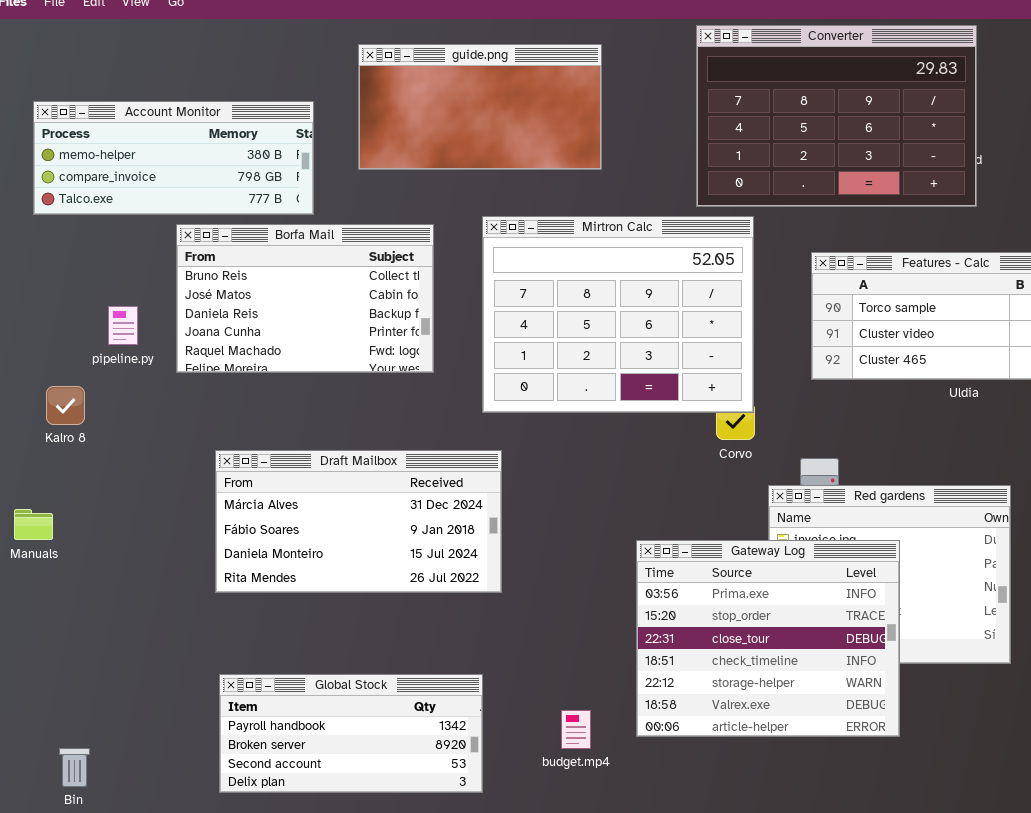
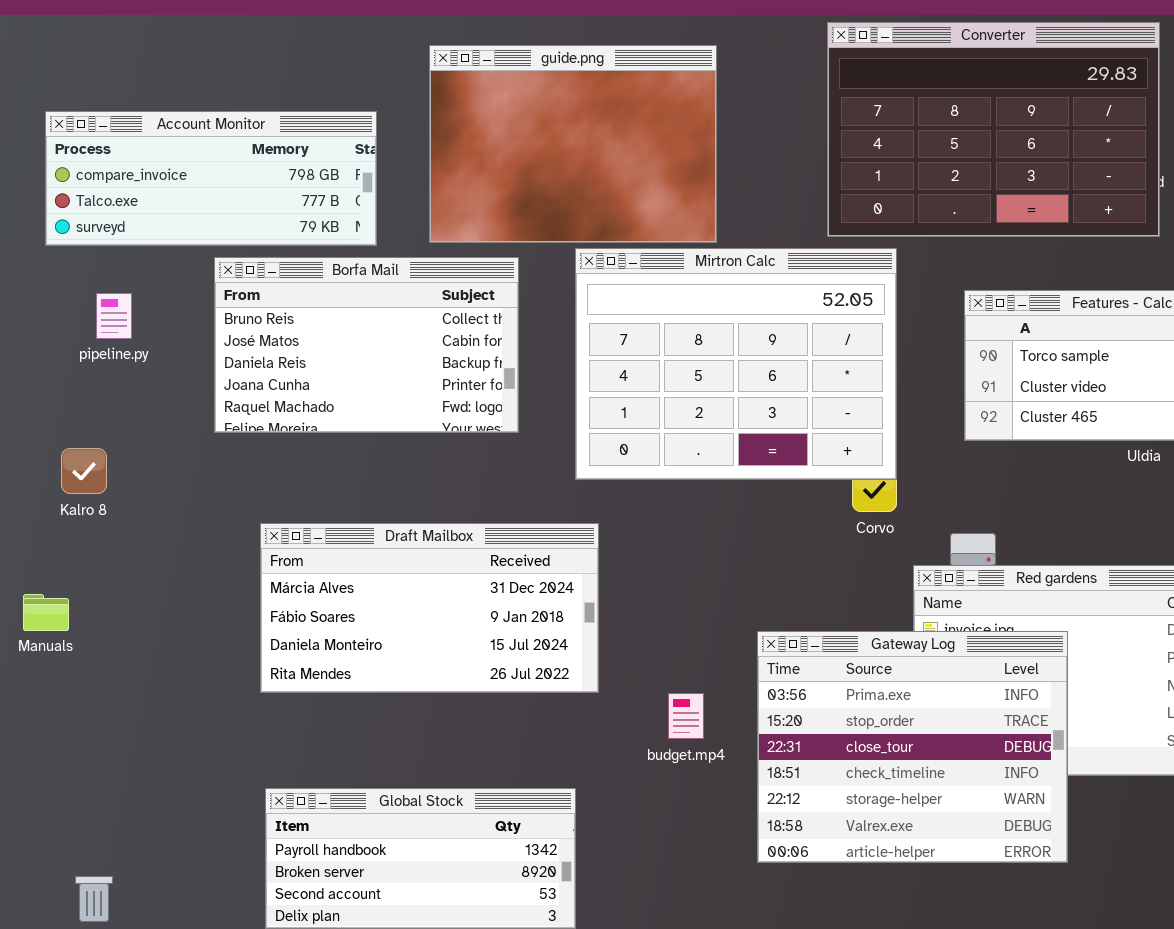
guide.png: [358,44,602,170] -> [429,45,717,243], resized
Account Monitor: [33,101,314,215] -> [45,111,377,246], scrolled down 1 row
pipeline.py: [108,306,138,345] -> [96,293,132,339], moved
budget.mp4: [561,710,591,749] -> [668,693,704,739], moved

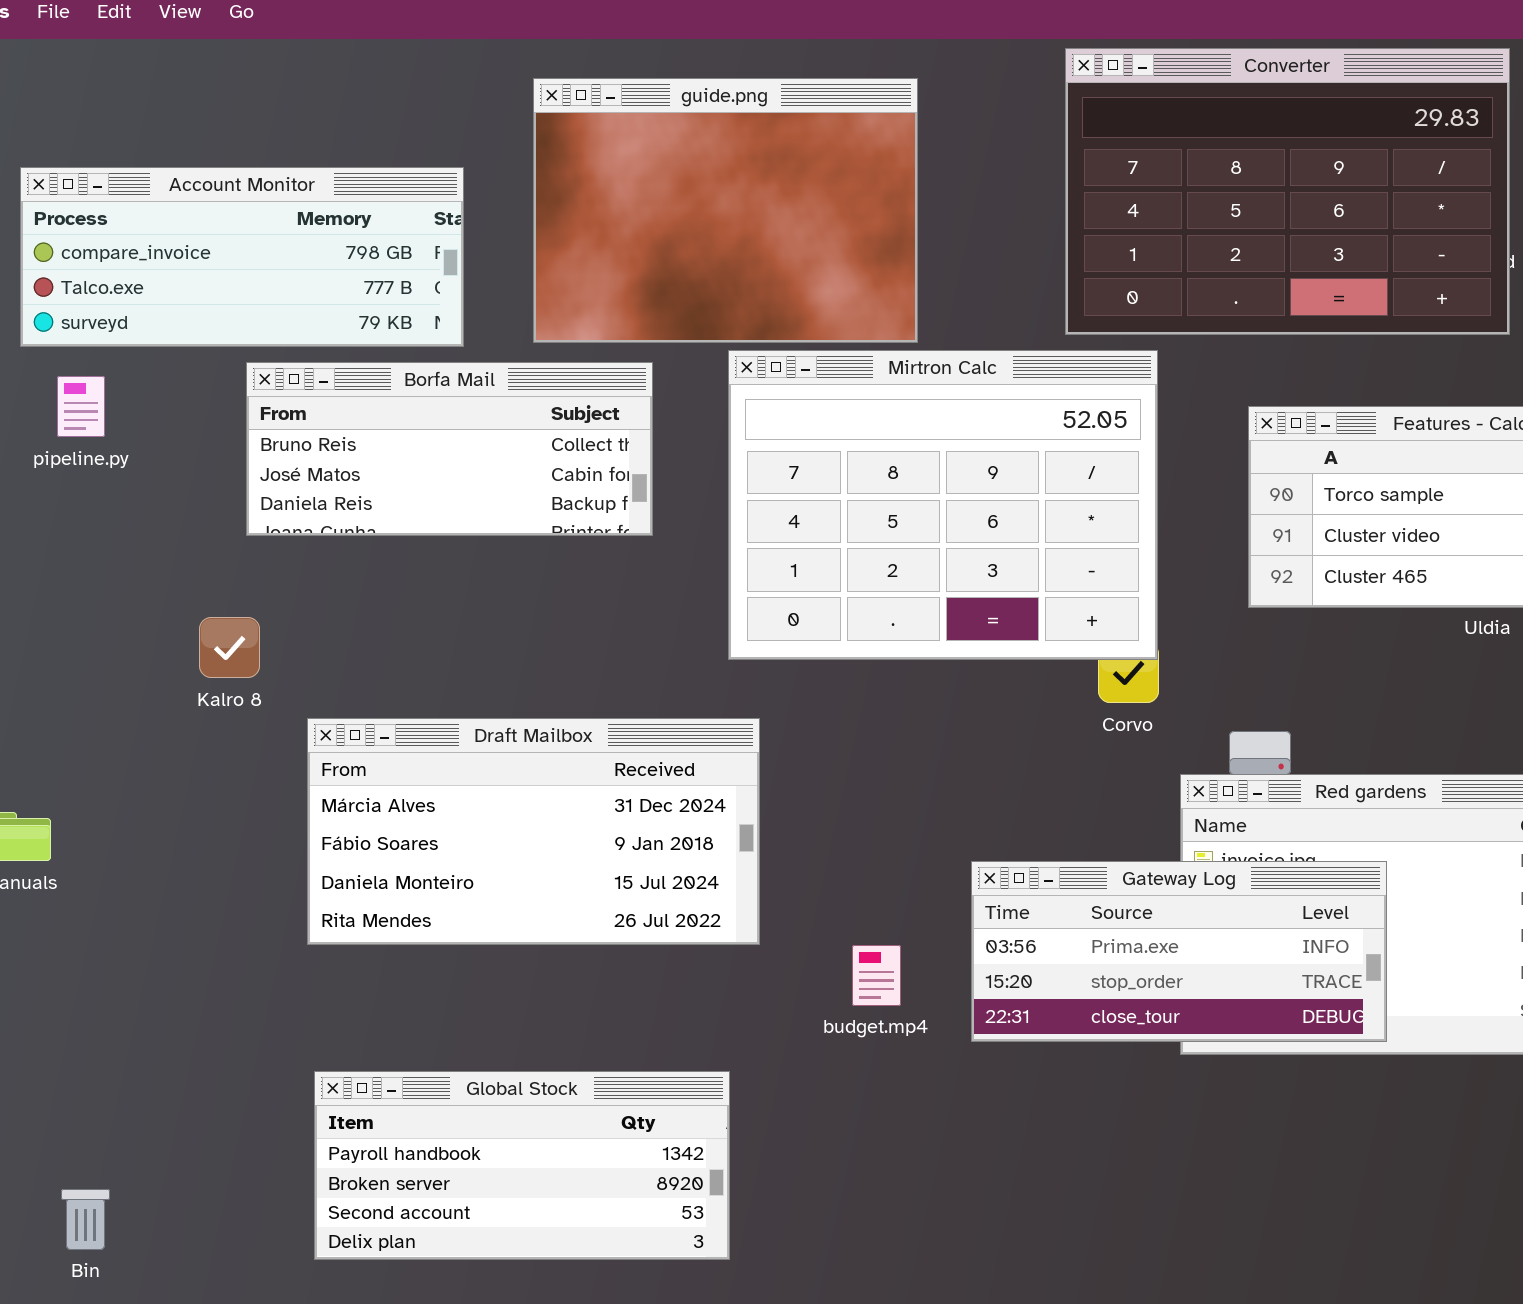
Borfa Mail: [214,257,519,433] -> [246,362,653,536], resized
pipeline.py: [96,293,132,339] -> [57,376,105,437], moved
Kalro 8: [61,448,107,494] -> [199,617,260,678], moved
Gateway Log: [757,631,1068,863] -> [971,861,1387,1042], resized

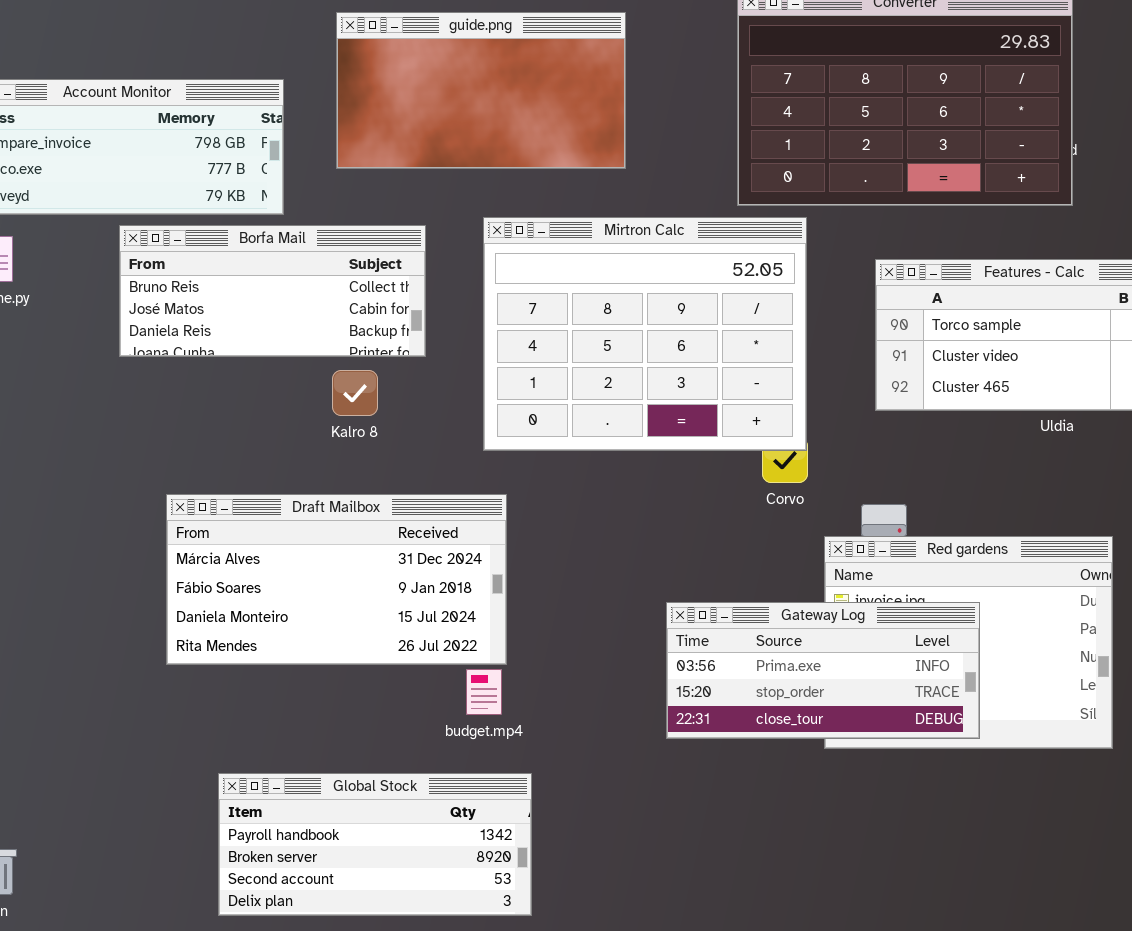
guide.png: [533,78,918,343] -> [336,12,626,169], resized
Kalro 8: [199,617,260,678] -> [332,370,378,416], moved
budget.mp4: [852,945,901,1006] -> [466,669,502,715], moved
Global Stock: [314,1071,730,1260] -> [218,773,532,916], moved

